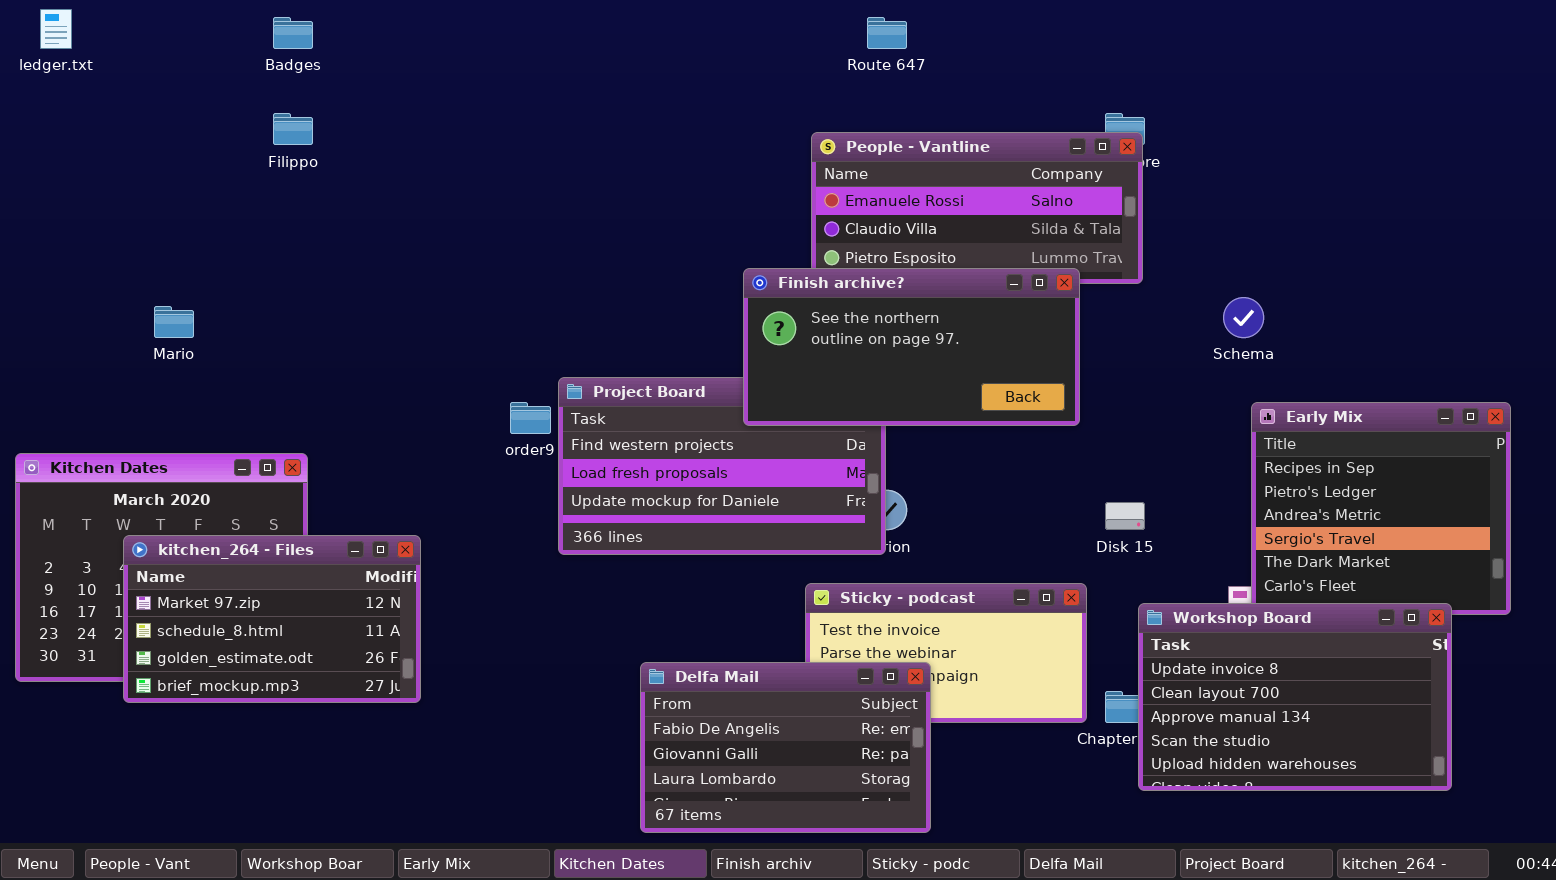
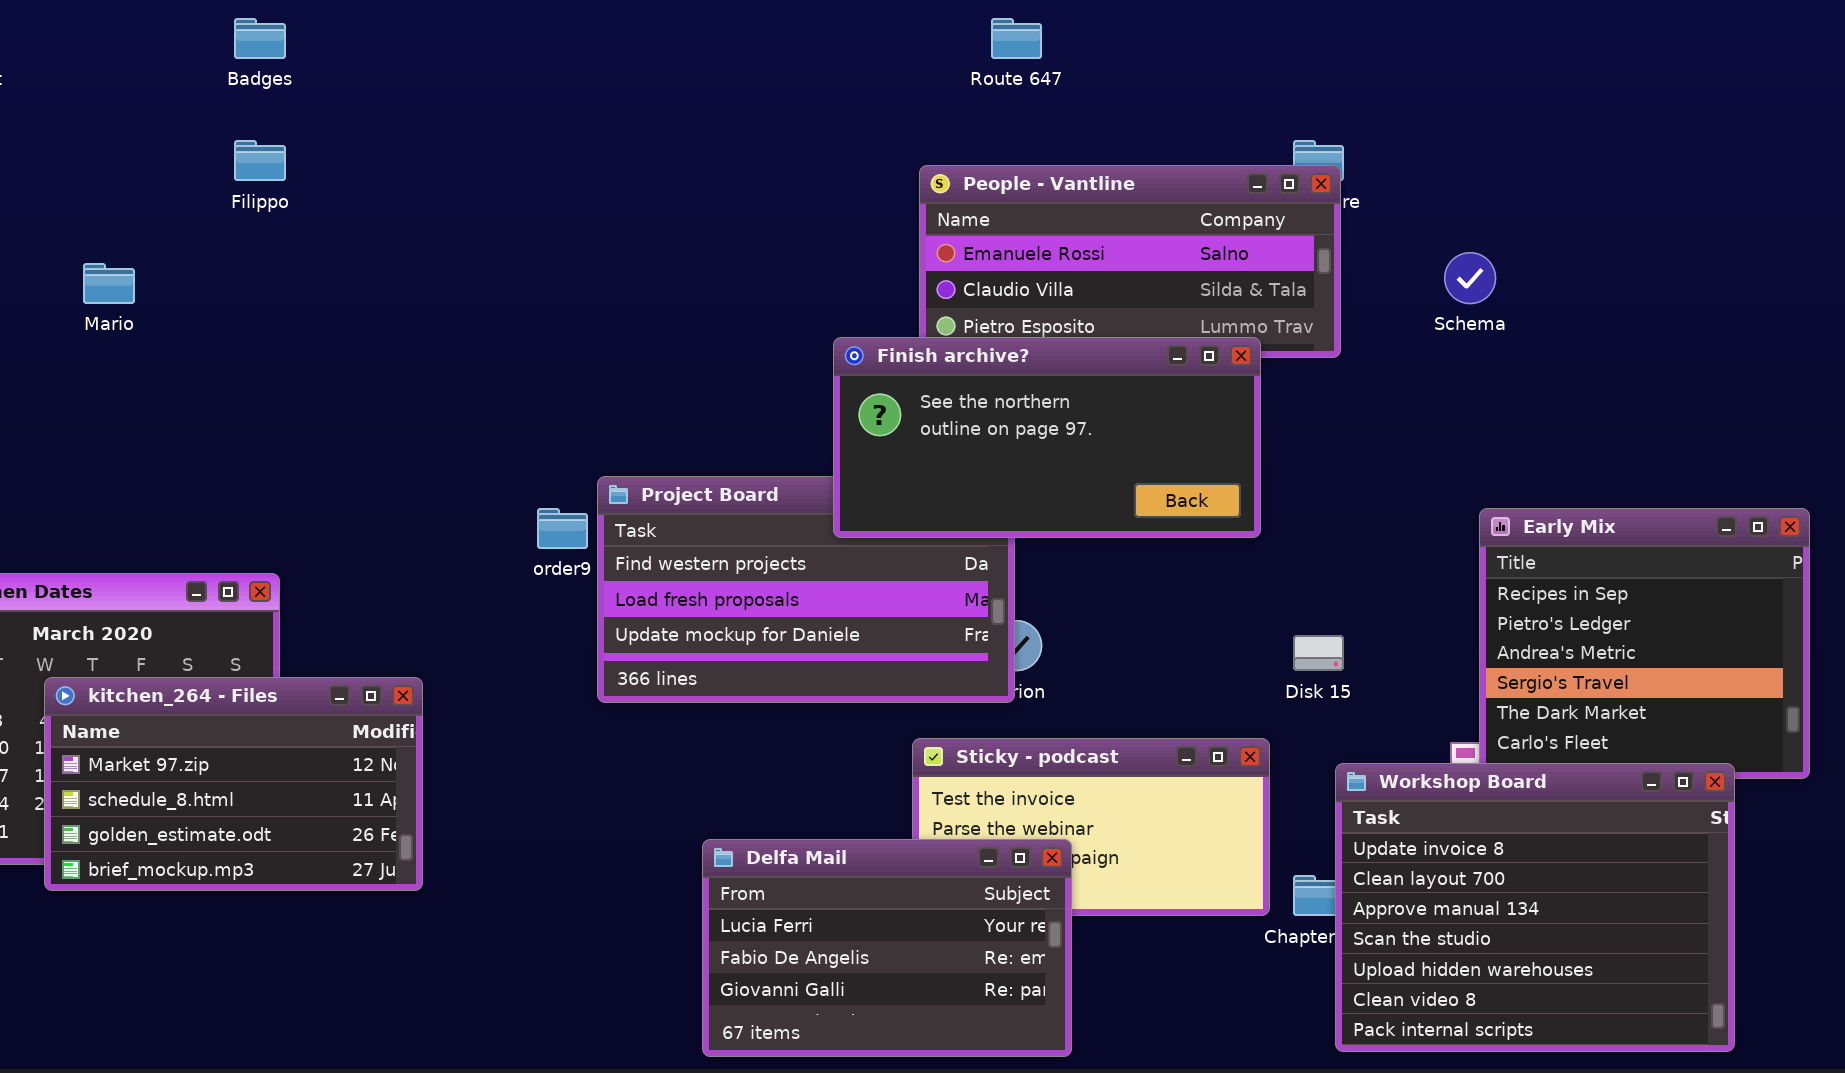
Schema: [1223,297,1264,338] -> [1444,252,1496,304], moved
Mario: [154,306,194,338] -> [83,263,135,304], moved
Workshop Board: [1138,603,1452,791] -> [1335,763,1735,1052], resized
Delfa Mail: [640,662,931,833] -> [702,839,1072,1057], scrolled up 1 row

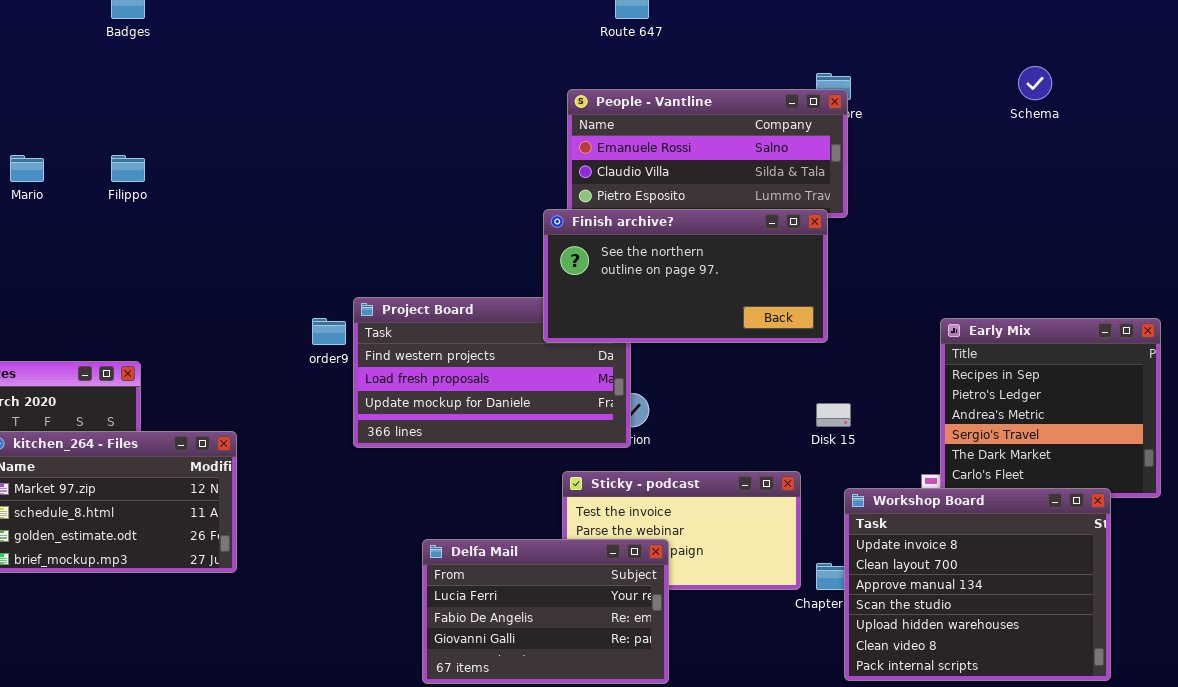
Filippo: [234,140,286,181] -> [111,155,145,182], moved
Schema: [1444,252,1496,304] -> [1018,66,1052,100], moved
Finish archive?: [833,337,1261,538] -> [543,209,828,343], moved

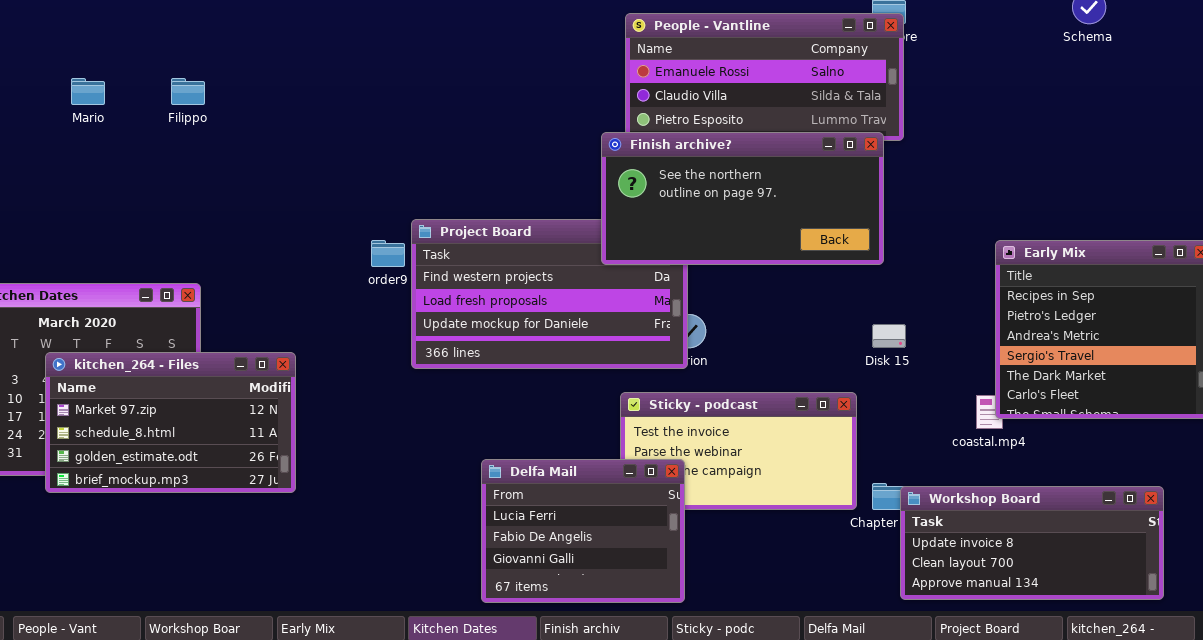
Workshop Board: [844,488,1111,681] -> [900,486,1164,600], resized
Delfa Mail: [422,539,669,684] -> [481,459,685,603], resized

